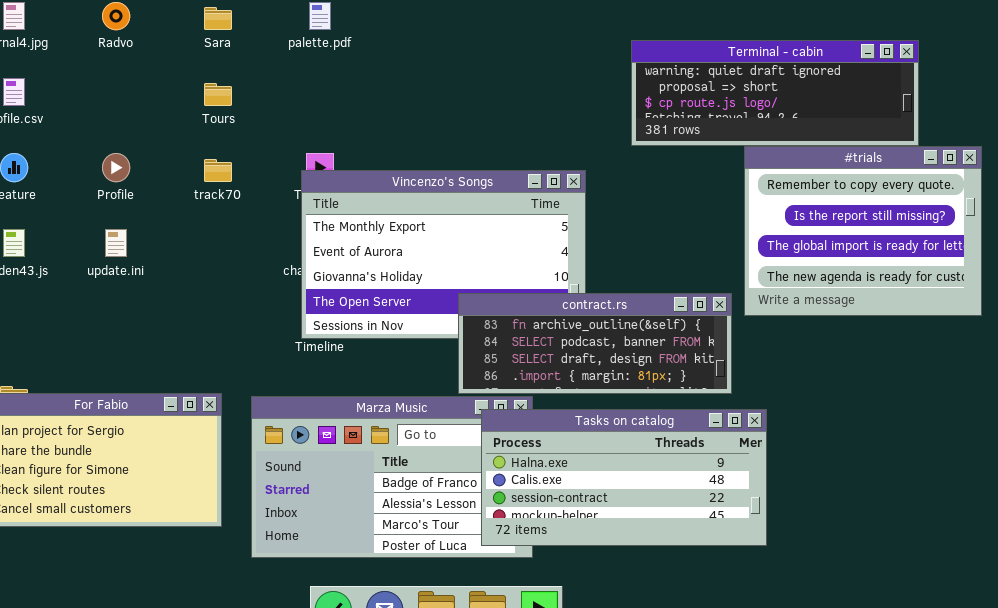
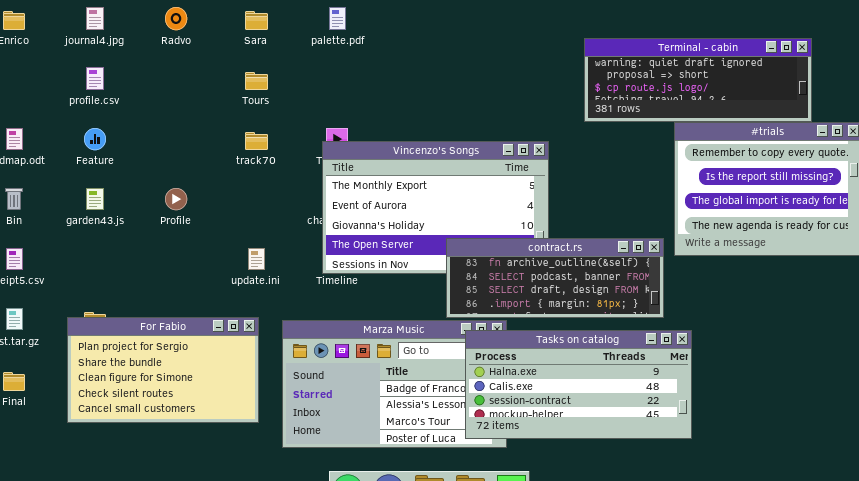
Profile: [102,153,130,182] -> [165,188,187,210], moved
update.ini: [105,229,127,257] -> [248,248,265,270], moved

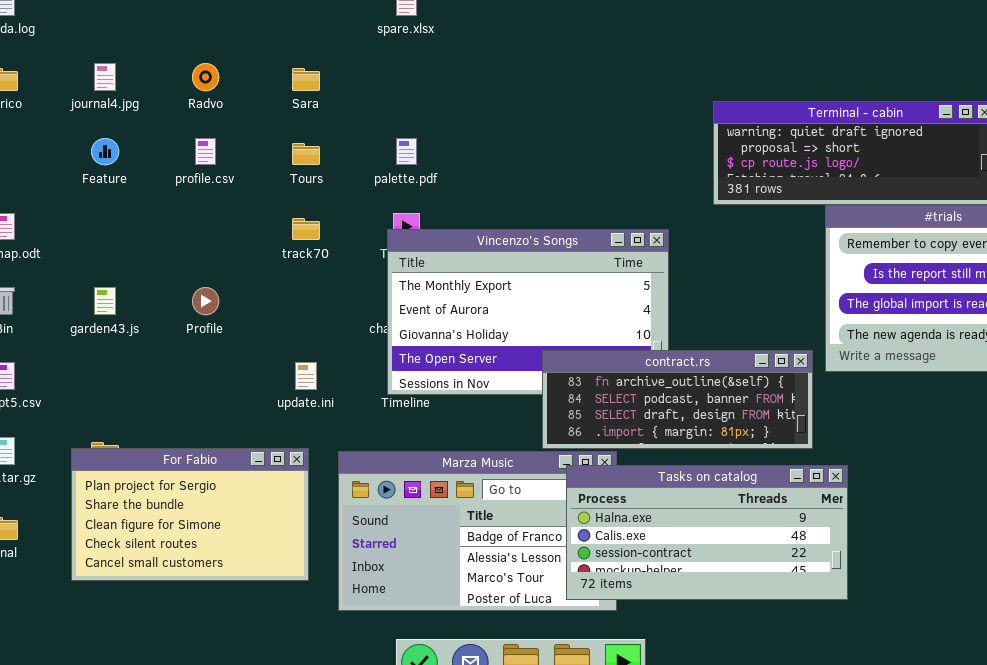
palette.pdf: [329,7,346,30] -> [396,138,417,165], moved
profile.csv: [86,67,104,90] -> [195,138,216,165], moved
Feature: [84,128,106,150] -> [91,138,119,165], moved

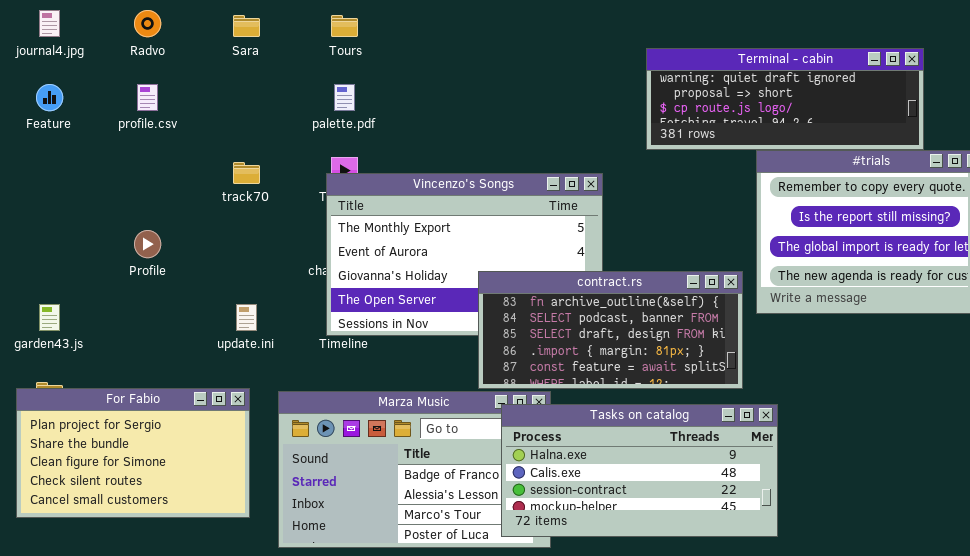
Tours: [292,143,320,165] -> [331,15,358,37], moved
garden43.js: [94,287,116,315] -> [39,304,60,331], moved
contract.rs: [542,350,813,449] -> [478,271,743,389], resized

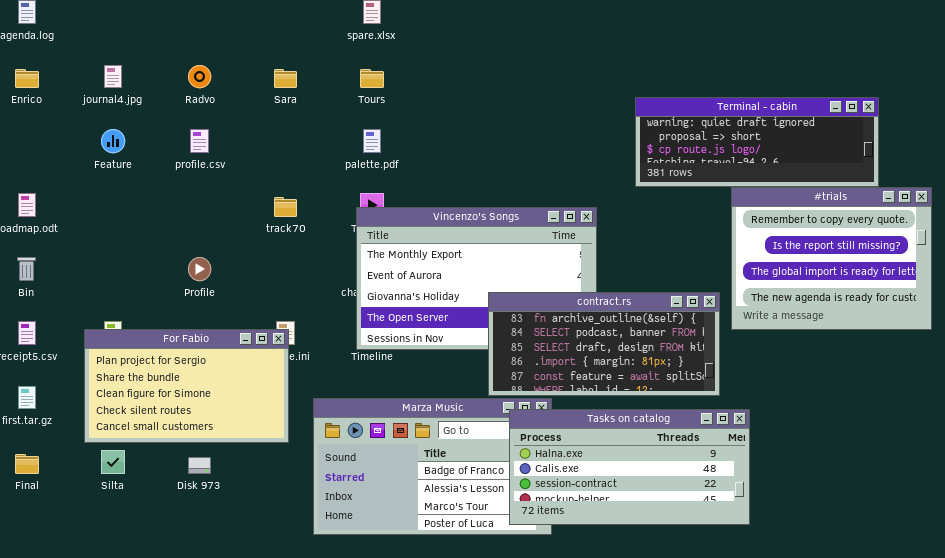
For Fabio: [16,388,250,518] -> [84,329,289,443], moved

